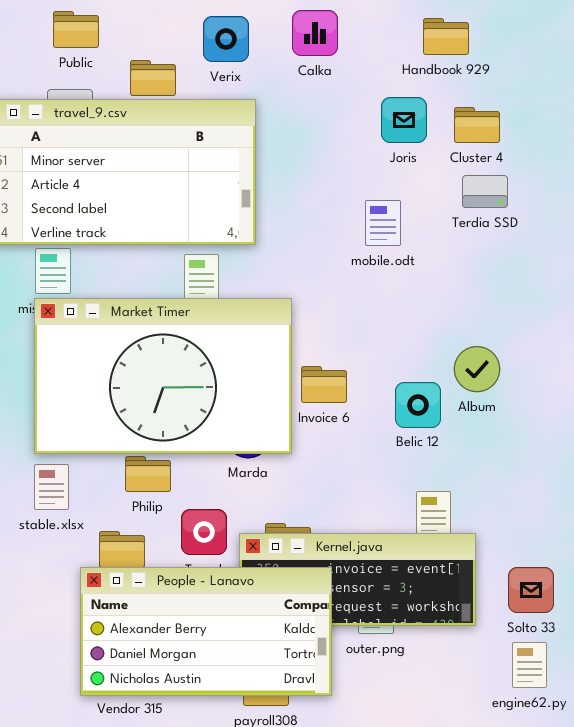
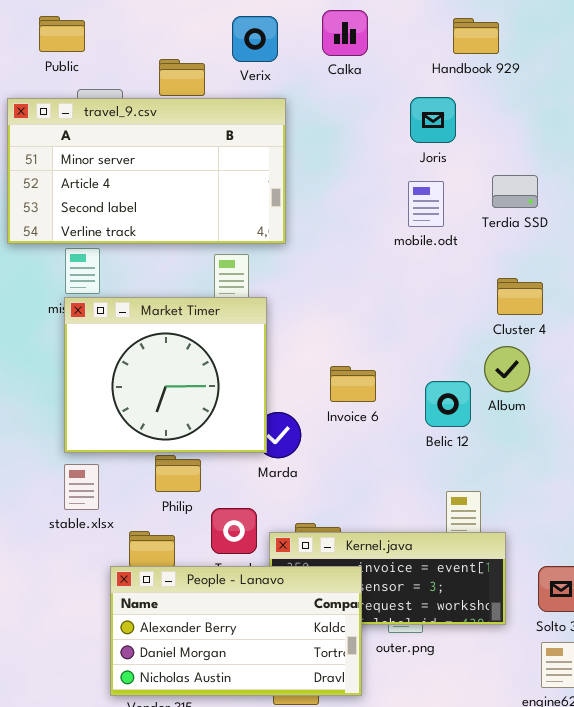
Public: [53,11,99,48] -> [39,16,85,52], moved
Cluster 4: [454,107,500,143] -> [497,278,543,315], moved
mobile.odt: [365,200,401,246] -> [408,181,444,227], moved
Market Timer: [34,298,292,454] -> [64,297,267,453], resized

